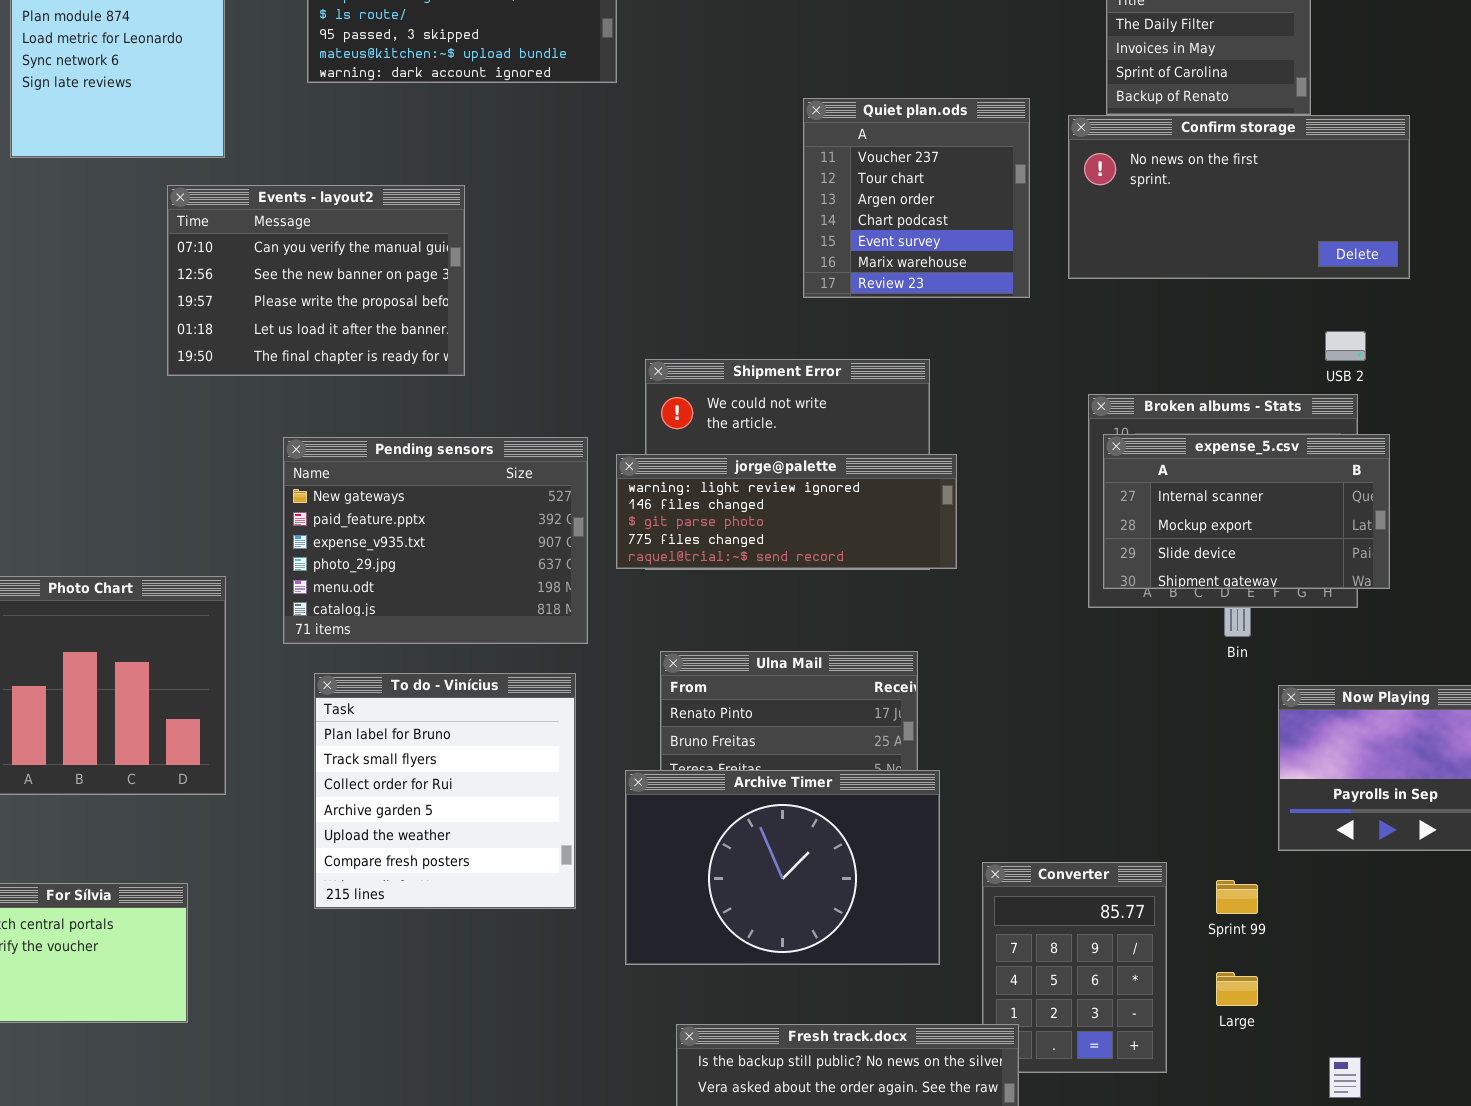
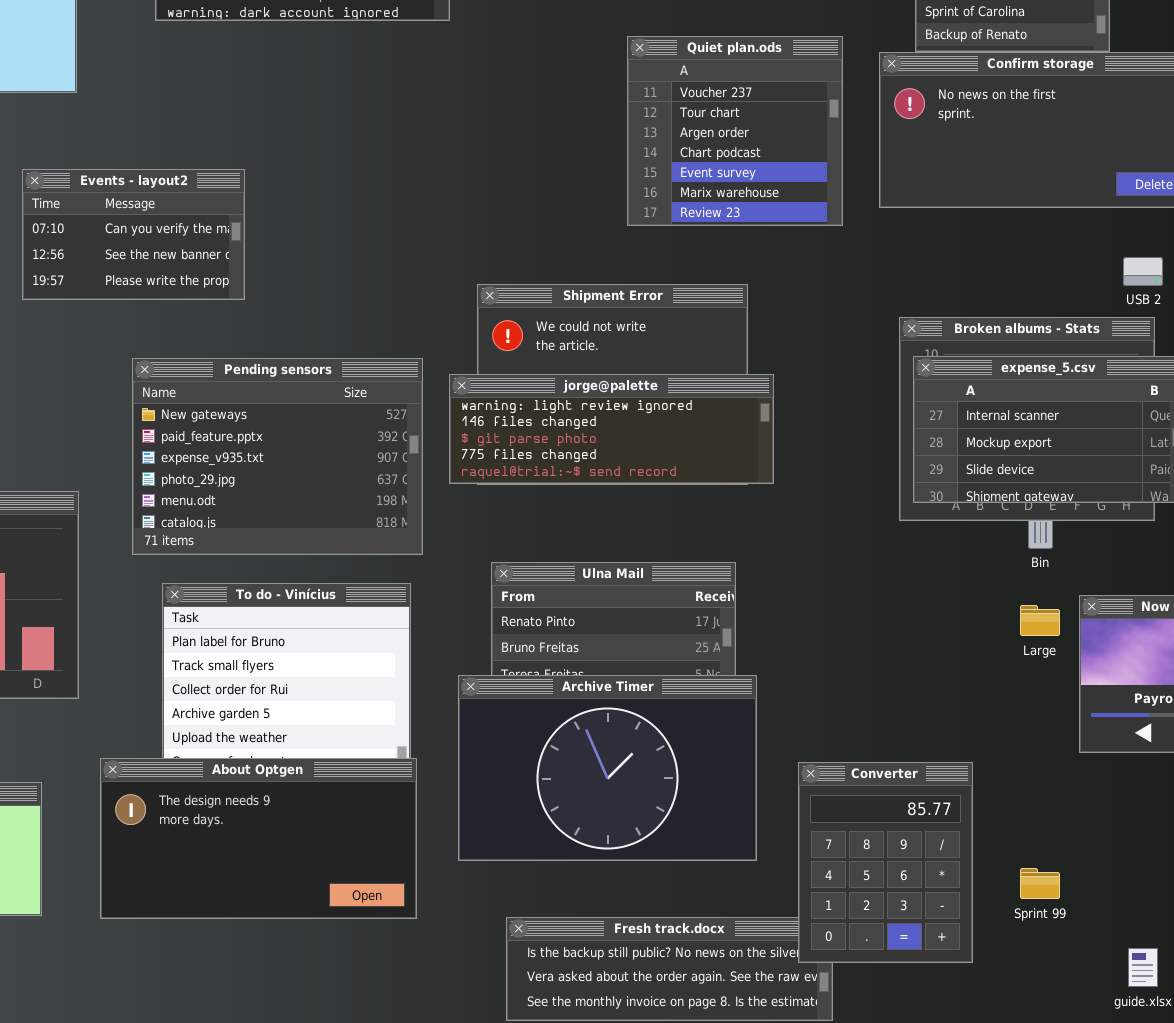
Events - layout2: [167,185,465,376] -> [22,169,245,300], resized
About Optgen: none -> [100,758,417,919], opened
Converter: [982,862,1167,1073] -> [798,762,973,963], raised
Sprint 99: [1216,880,1258,914] -> [1020,868,1060,899], moved
Large: [1216,972,1258,1006] -> [1020,605,1060,636], moved

